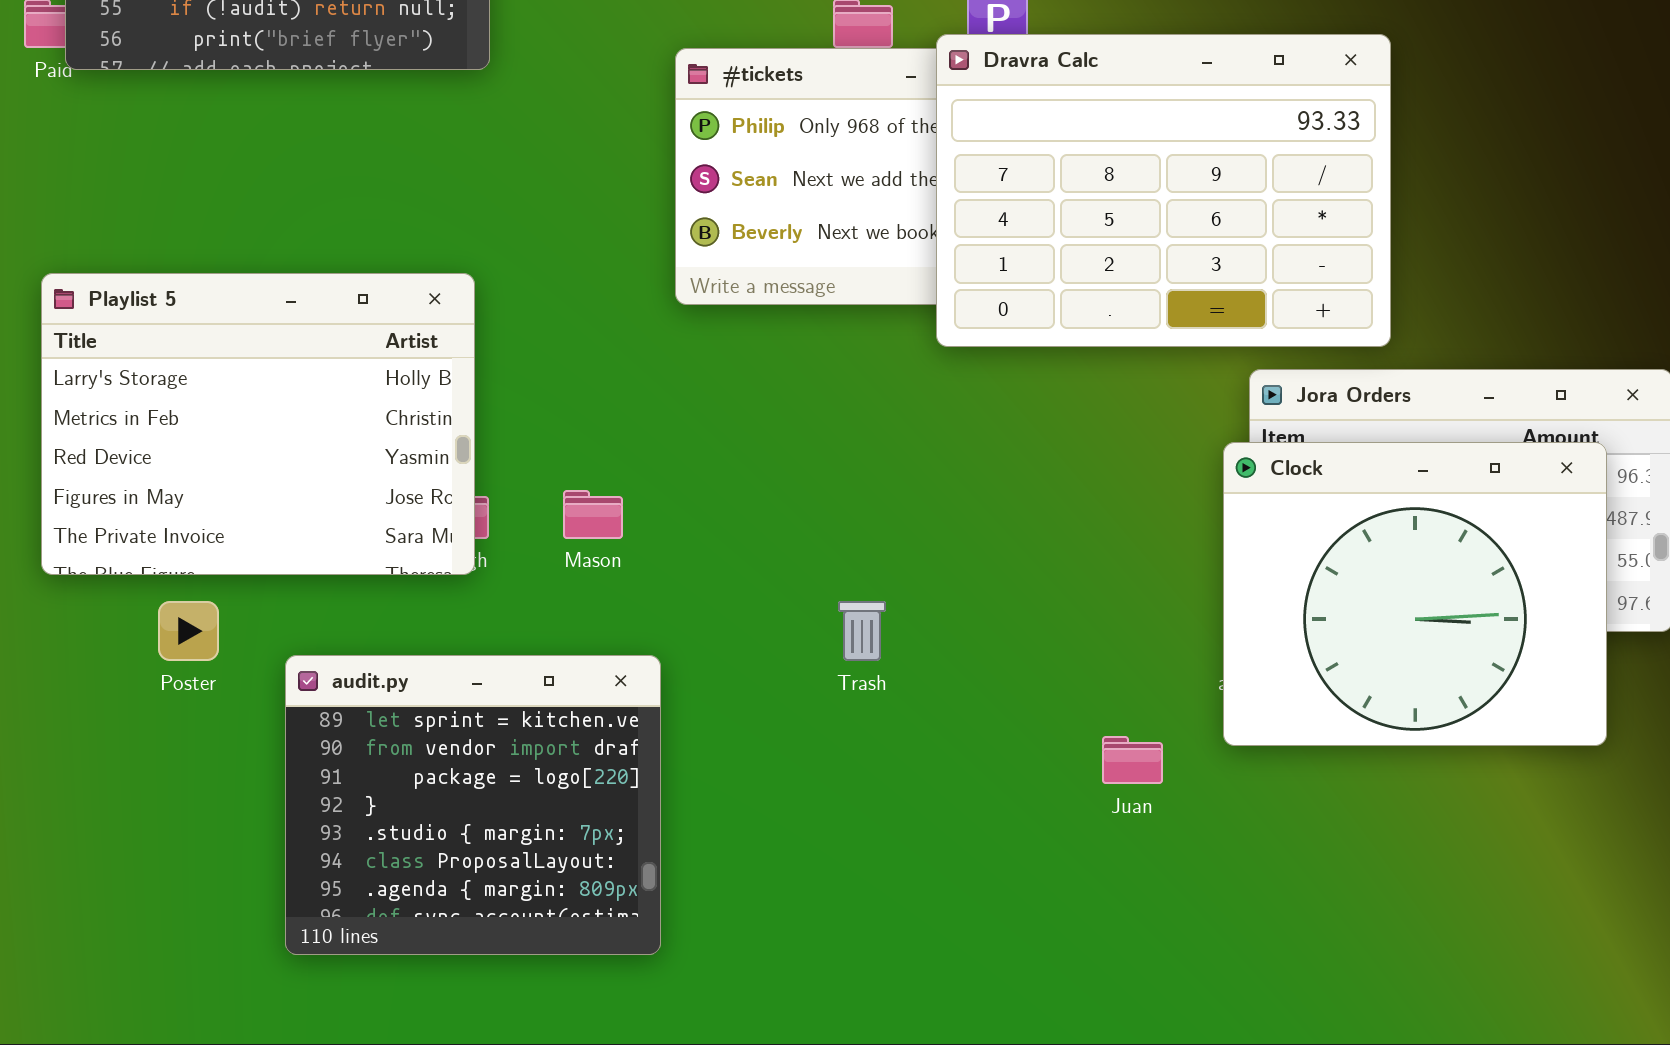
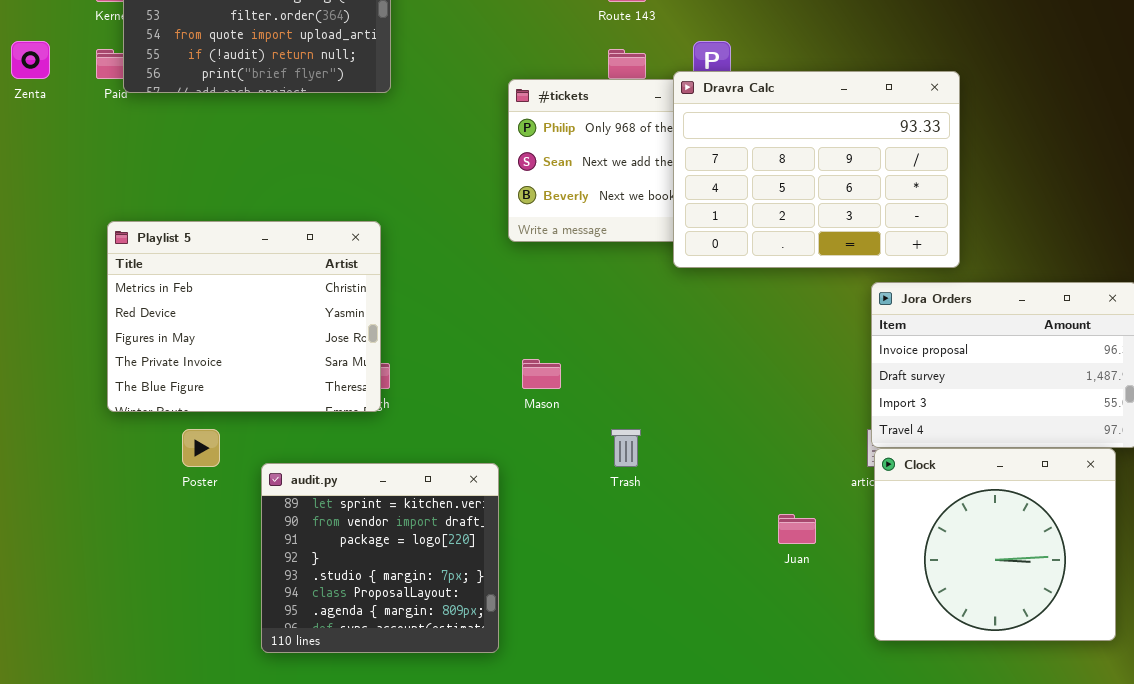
Playlist 5: [41,273,475,575] -> [107,221,381,412], scrolled down 1 row
Clock: [1223,442,1607,746] -> [874,448,1116,641], moved
Mason: [563,490,623,539] -> [522,359,561,389], moved

